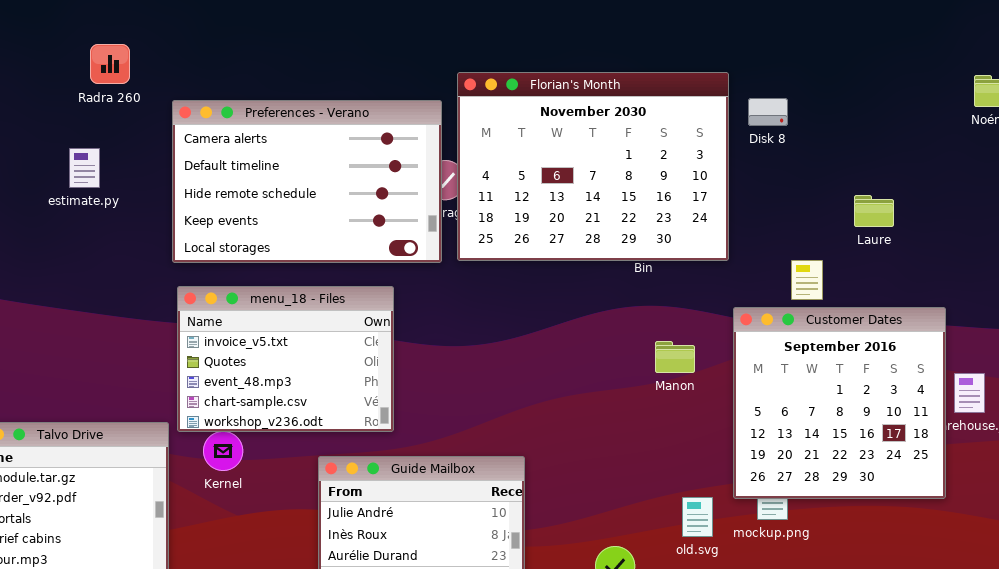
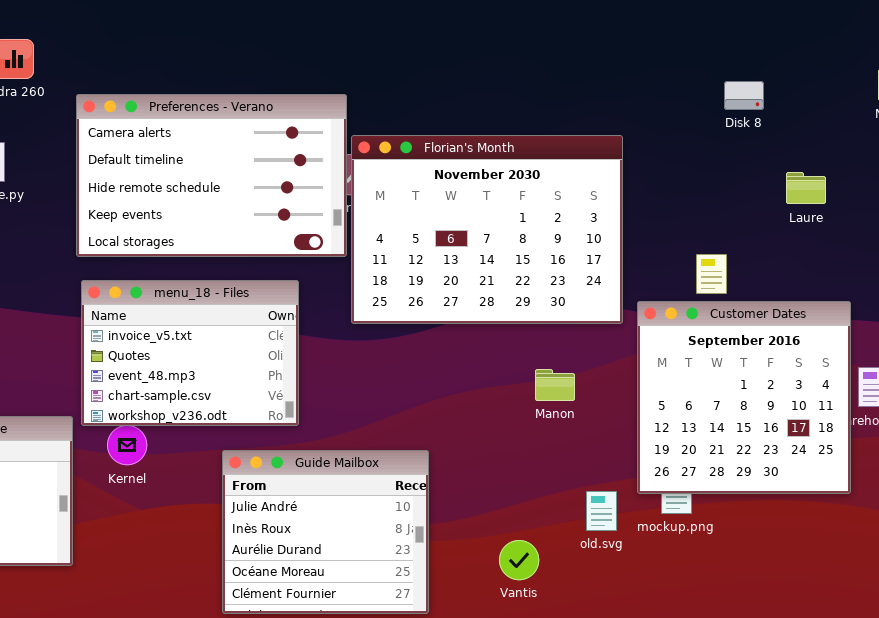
Florian's Month: [457,72,729,261] -> [351,135,623,324], moved
Disk 8: [748,98,788,126] -> [724,81,764,110], moved
Laure: [854,195,894,227] -> [786,172,826,204], moved
Manon: [655,341,695,373] -> [535,369,575,401], moved

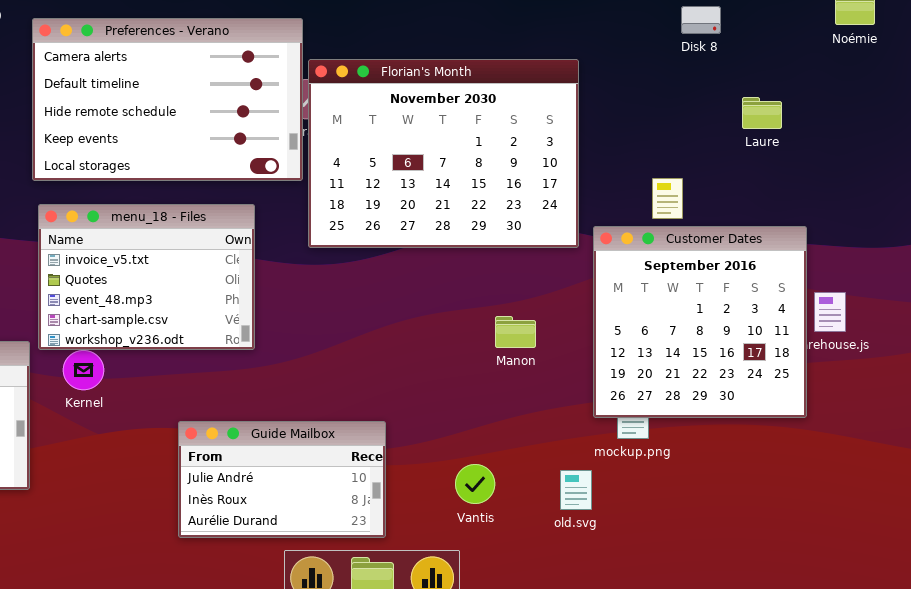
Manon: [535,369,575,401] -> [495,316,536,348], moved
Guide Mailbox: [222,450,429,614] -> [178,421,386,538], resized
old.svg: [586,491,617,531] -> [560,470,592,510], moved

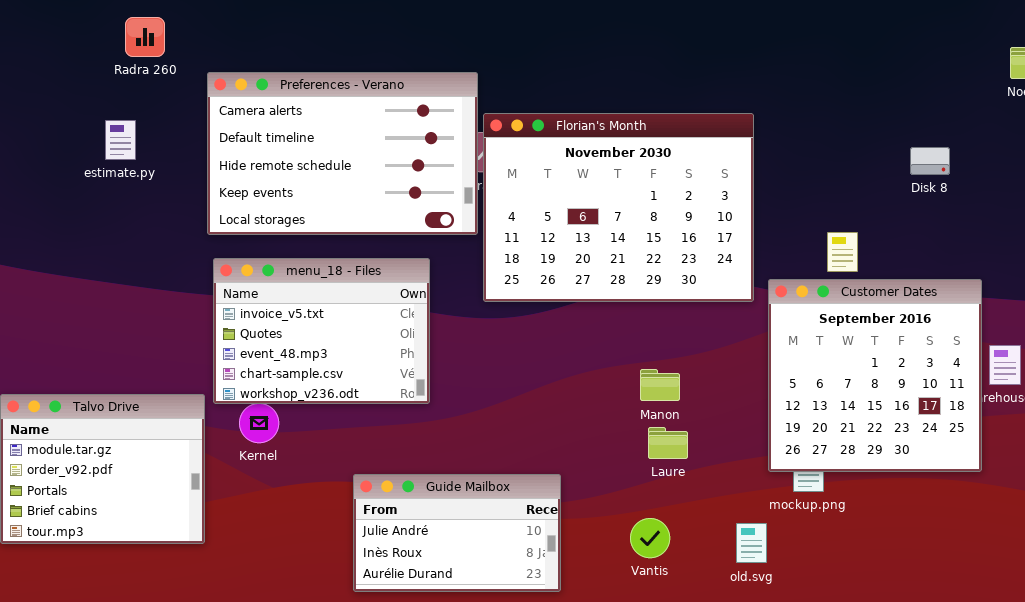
Disk 8: [681,6,721,34] -> [910,147,950,175], moved
Laure: [742,97,782,129] -> [648,427,688,459], moved
Manon: [495,316,536,348] -> [640,369,680,401], moved

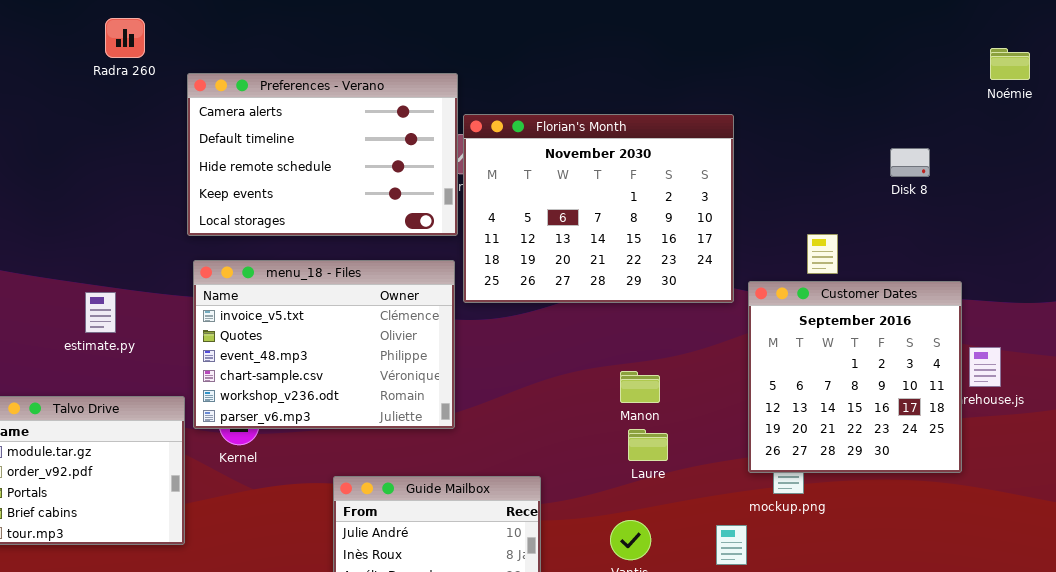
estimate.py: [105,120,136,160] -> [85,292,116,333], moved
menu_18 - Files: [213,258,430,404] -> [193,260,455,429], resized

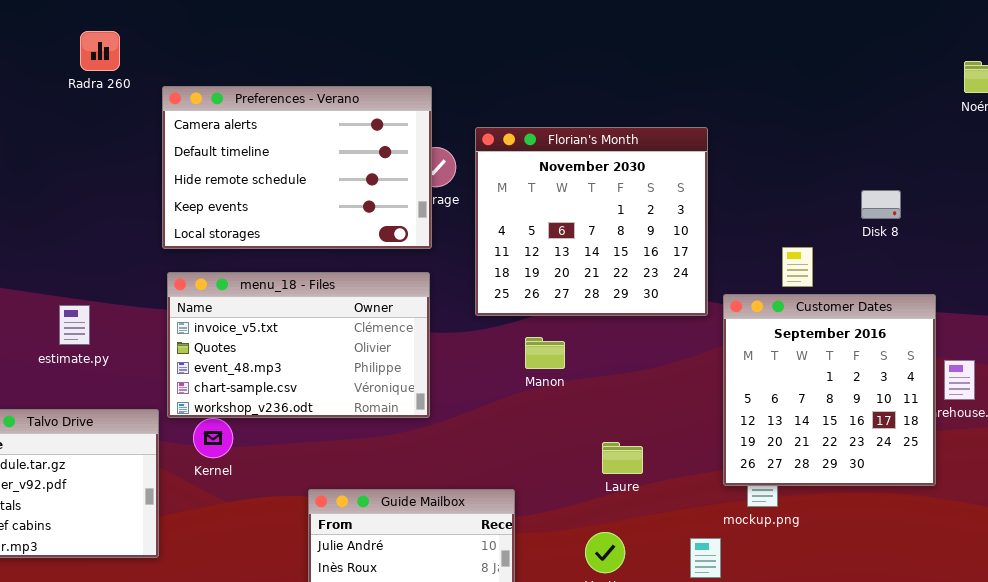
Florian's Month: [463,114,734,303] -> [475,127,708,316], resized
Disk 8: [890,148,930,177] -> [861,190,901,219], moved
menu_18 - Files: [193,260,455,429] -> [167,272,430,418], resized
Manon: [620,371,660,403] -> [525,337,565,369], moved

